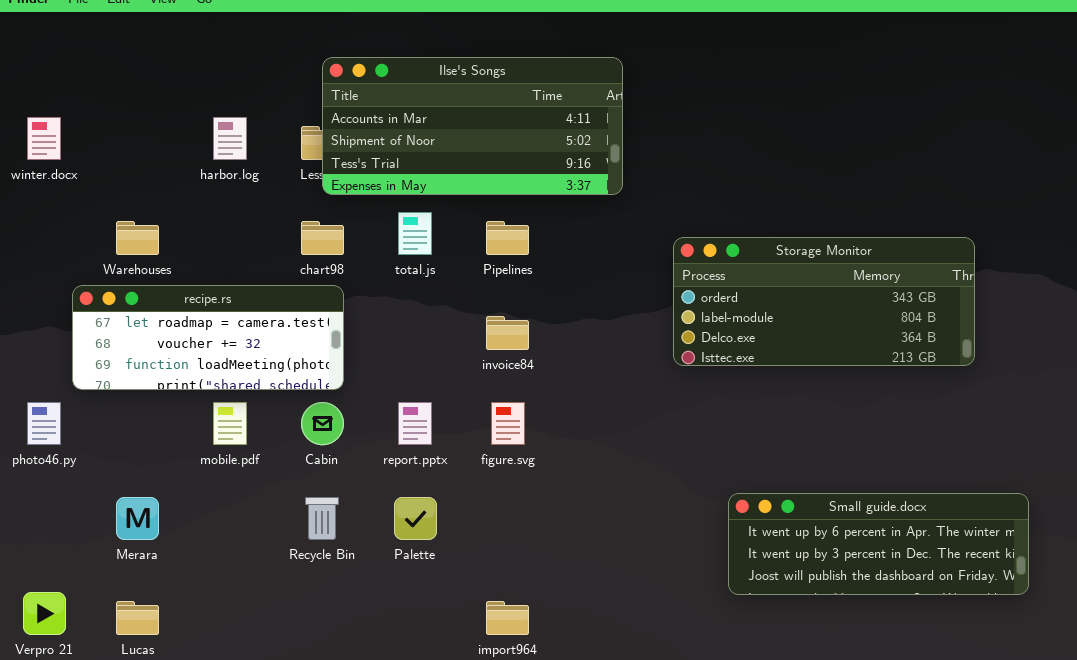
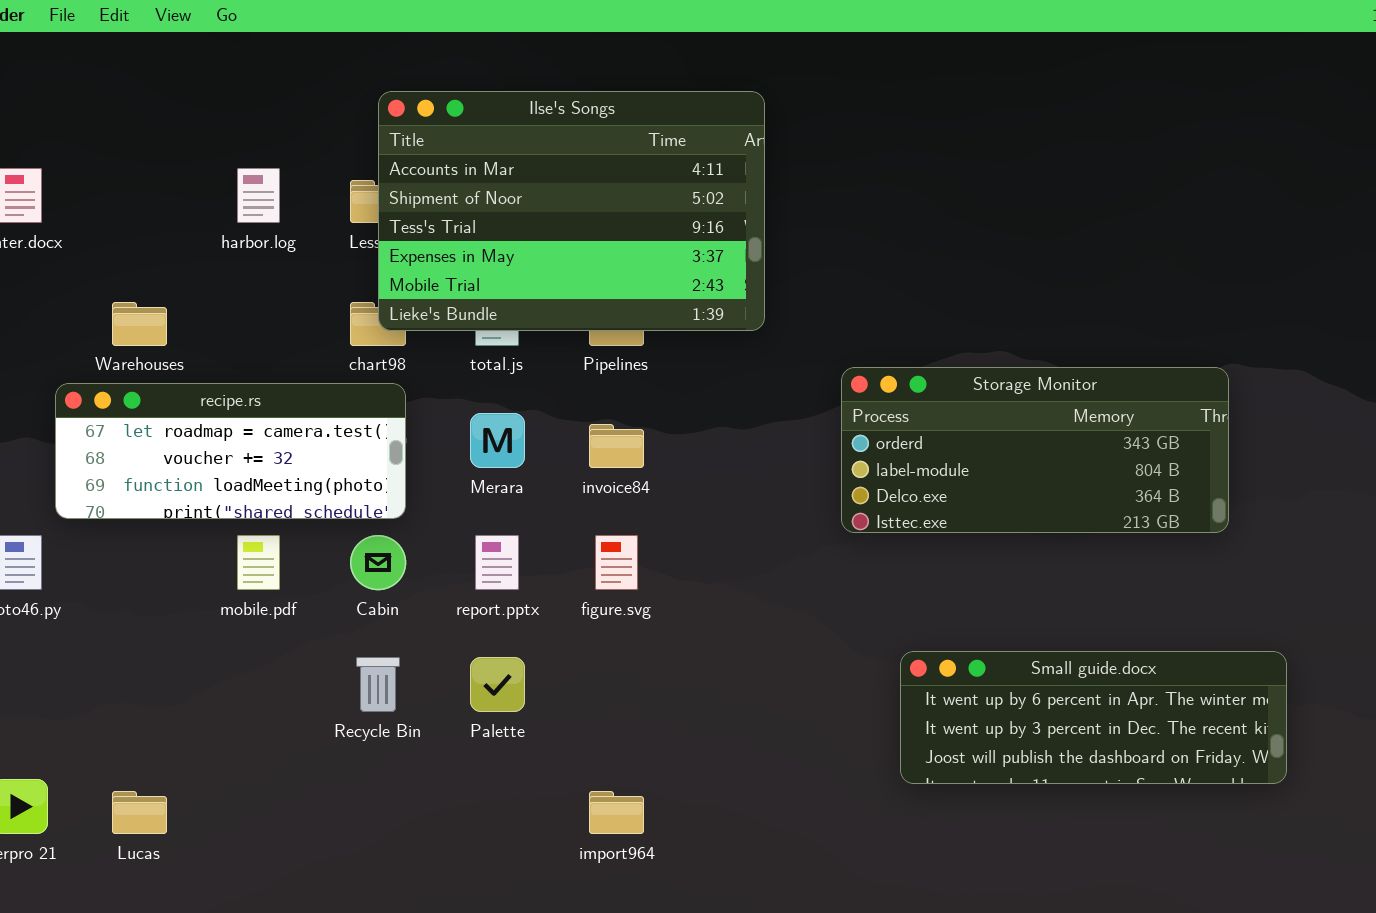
Ilse's Songs: [322,57,623,195] -> [378,91,765,331], resized
Storage Monitor: [673,237,975,366] -> [841,367,1229,533], moved
Merara: [116,497,159,540] -> [470,413,525,468], moved

